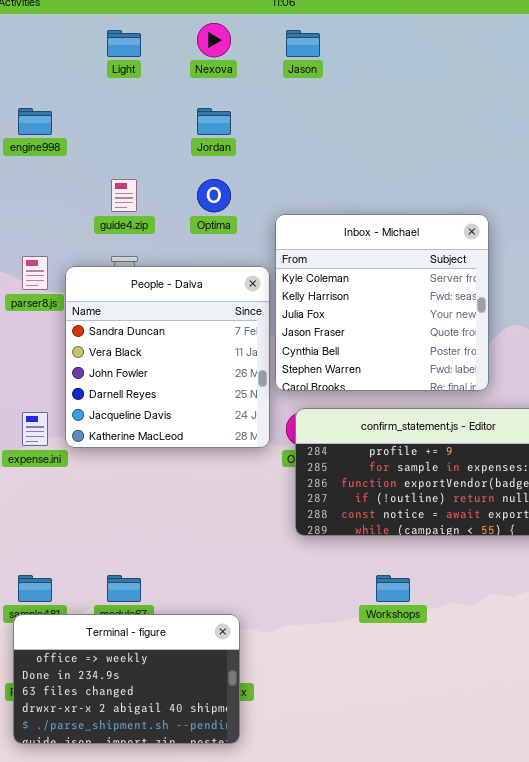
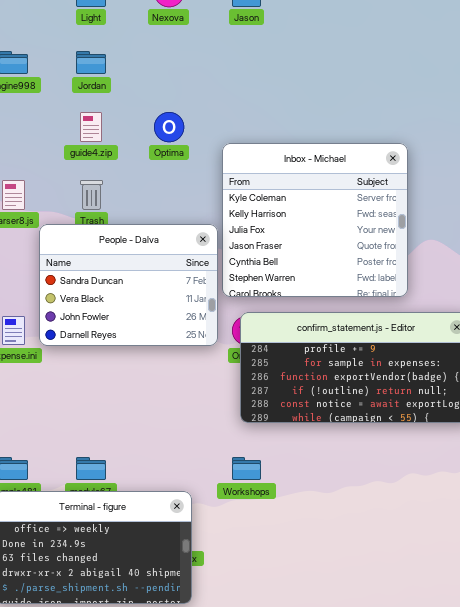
Jordan: [197,108,231,135] -> [76,51,106,74], moved
People - Dalva: [65,266,270,448] -> [39,224,218,346], resized
Workshops: [376,575,410,602] -> [232,457,261,480], moved

